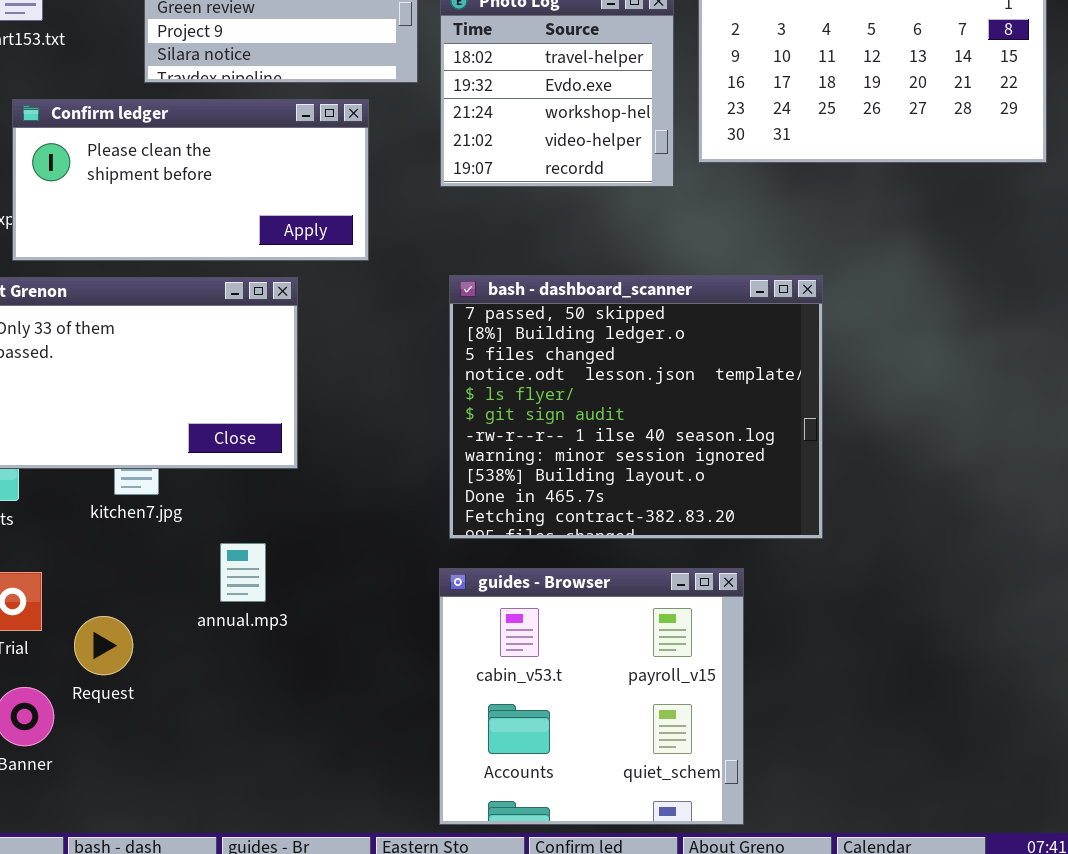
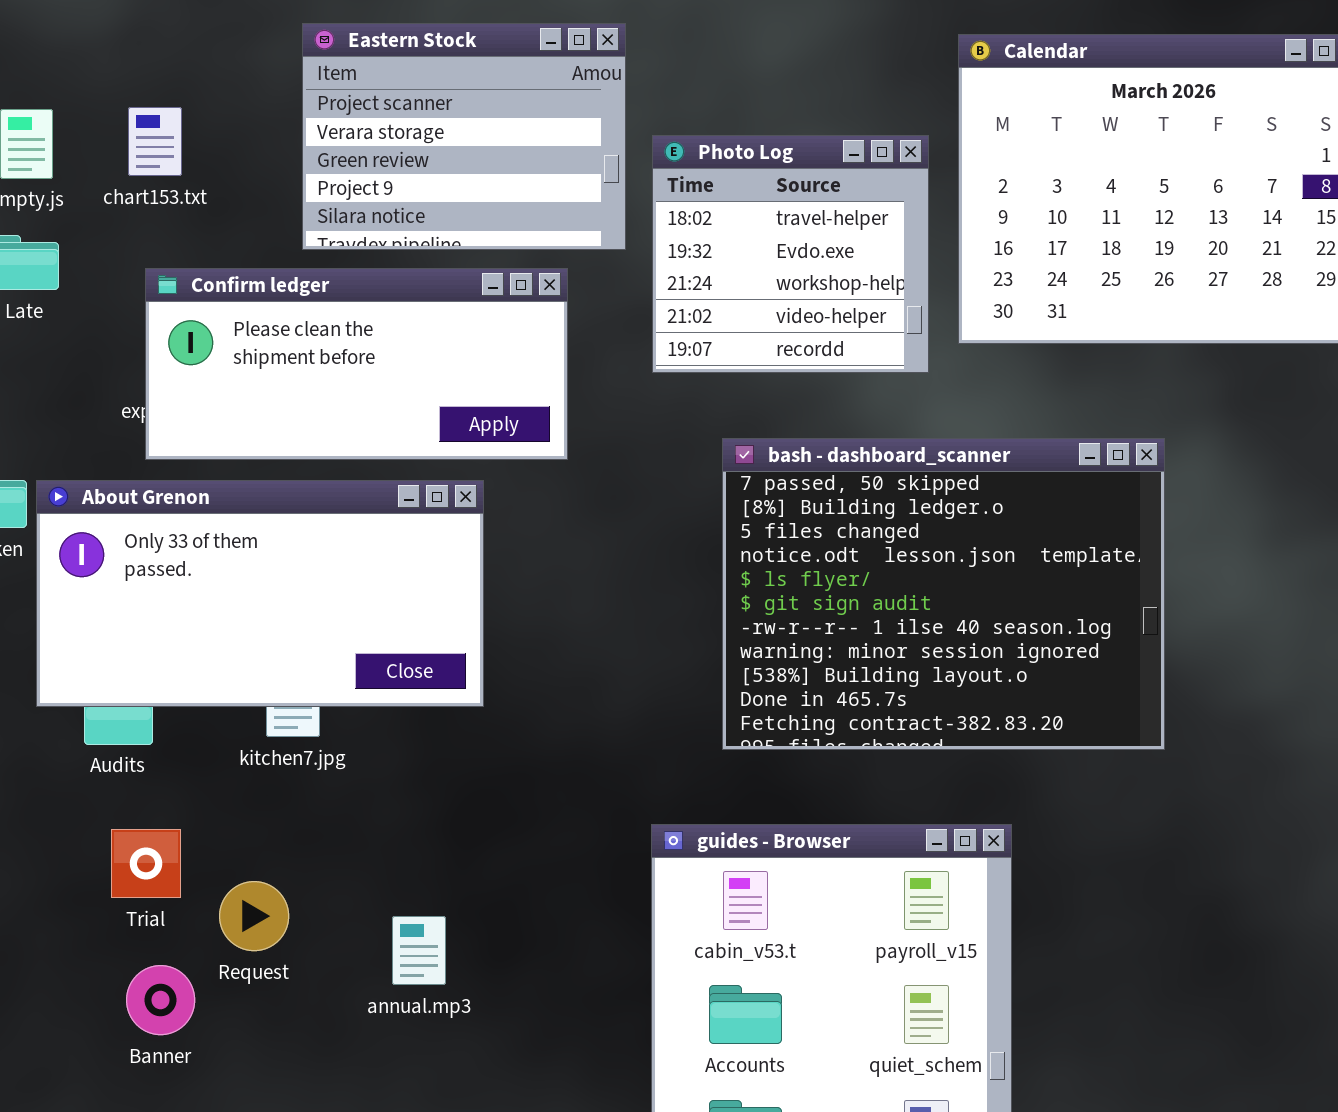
bash - dashboard_scanner: [449,275,823,539] -> [722,438,1165,750], moved
annual.mp3: [220,543,266,602] -> [392,916,446,985], moved

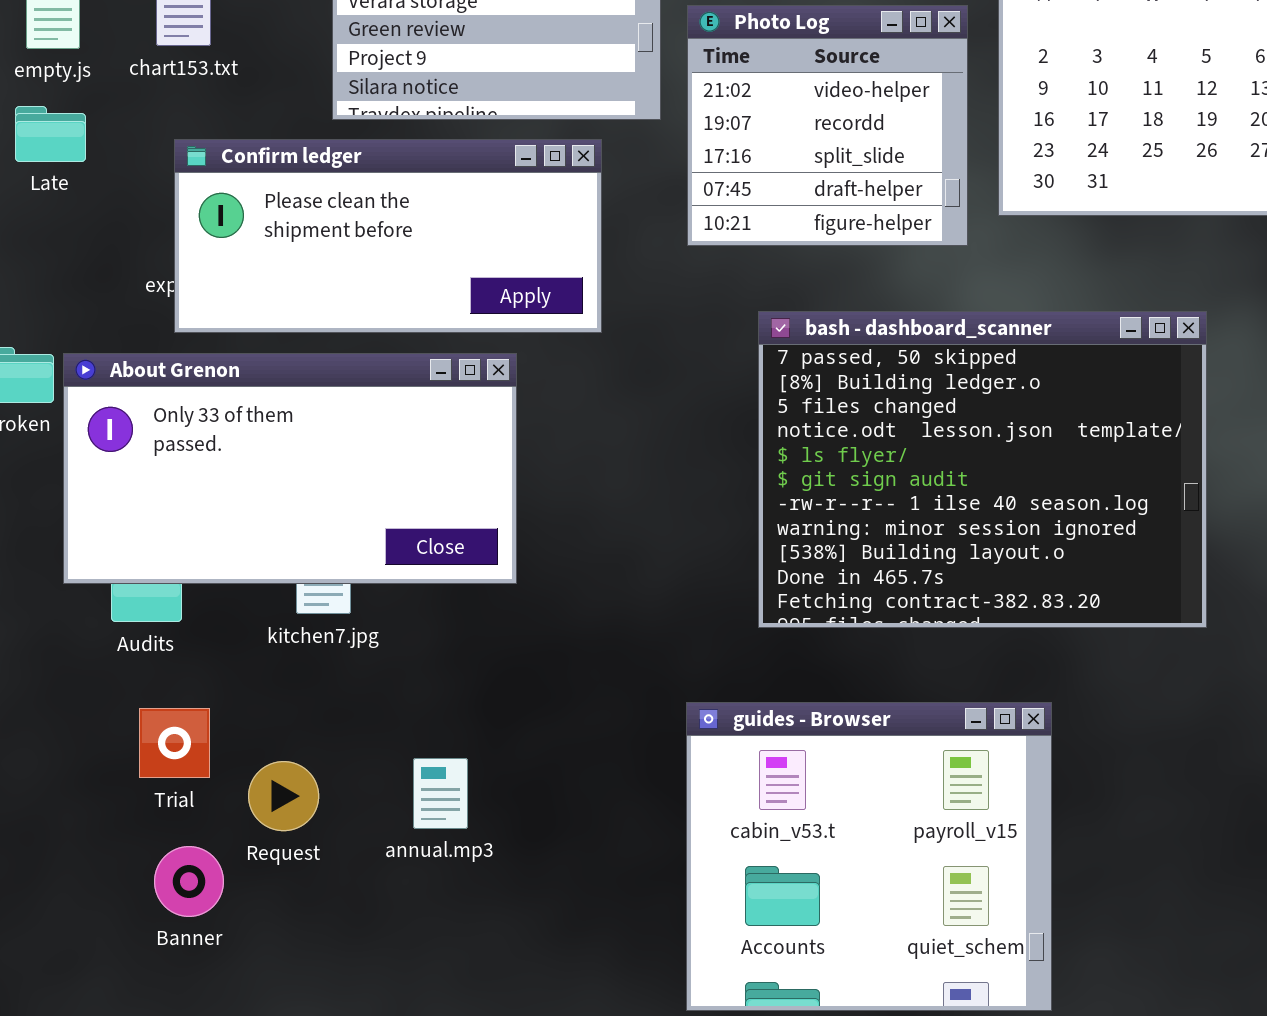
Photo Log: [652,135,929,373] -> [687,5,968,246], scrolled down 3 rows
annual.mp3: [392,916,446,985] -> [413,758,468,829], moved

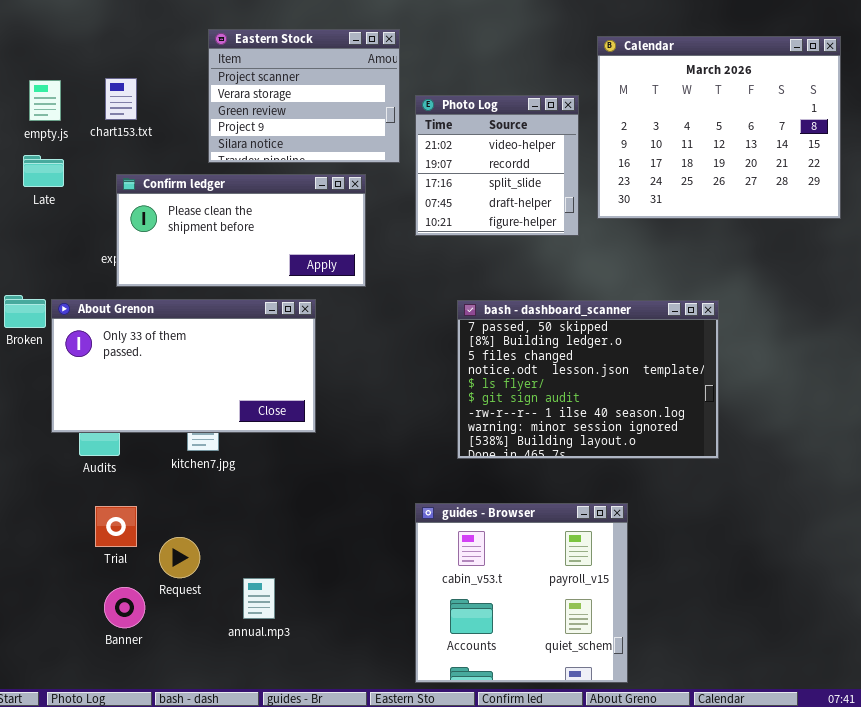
bash - dashboard_scanner: [758,311,1207,628] -> [457,300,719,459], resized
annual.mp3: [413,758,468,829] -> [243,578,275,619], moved

